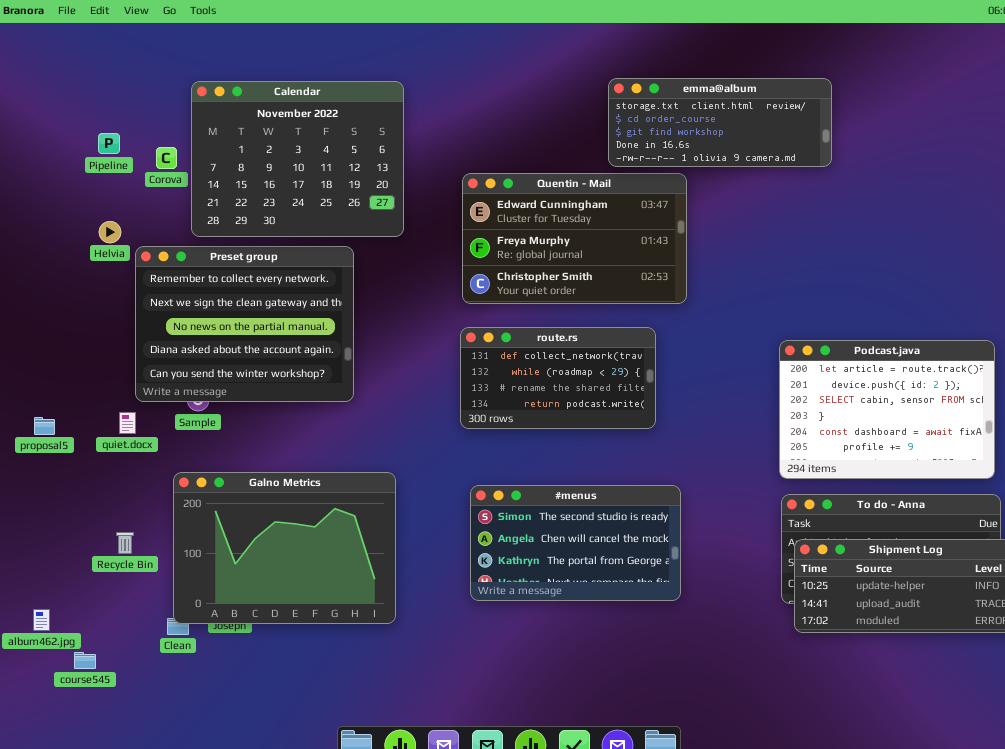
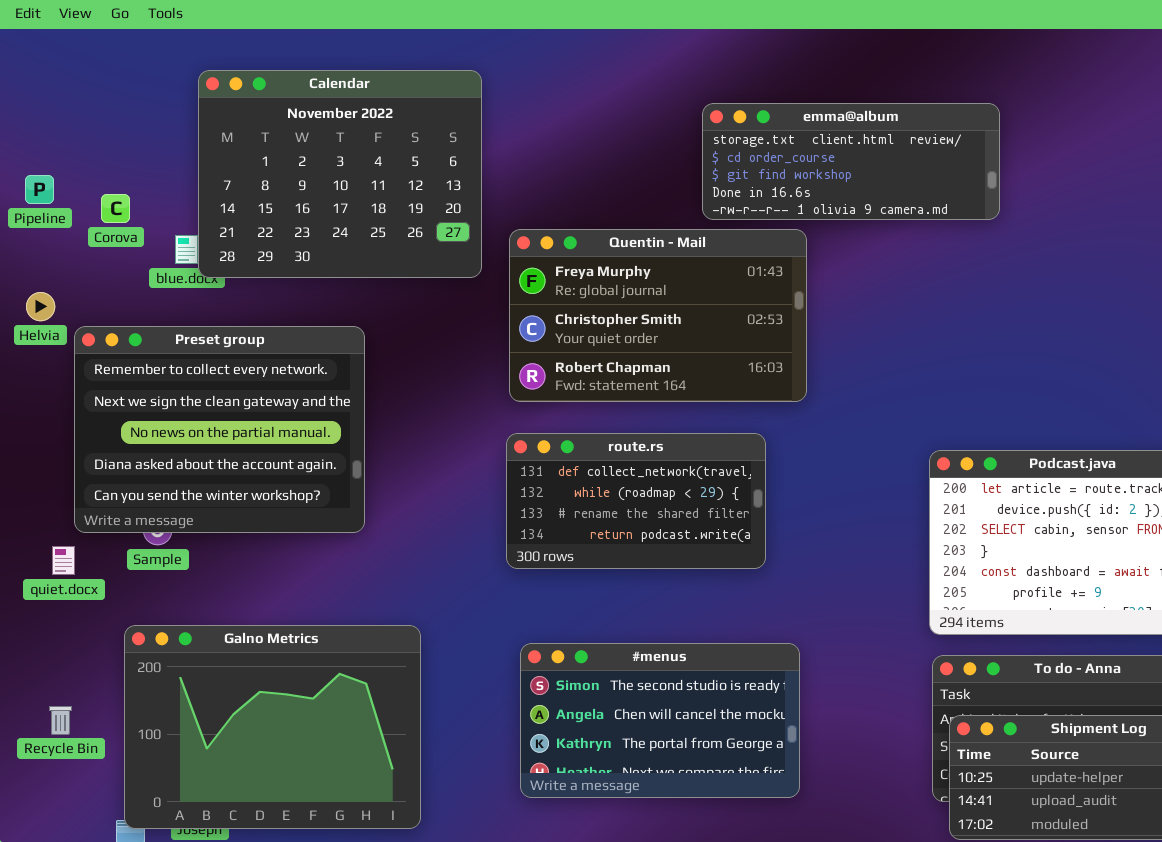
Calendar: [191,81,404,237] -> [198,70,482,278], moved
Quentin - Mail: [462,173,687,304] -> [509,229,807,402], scrolled down 1 row

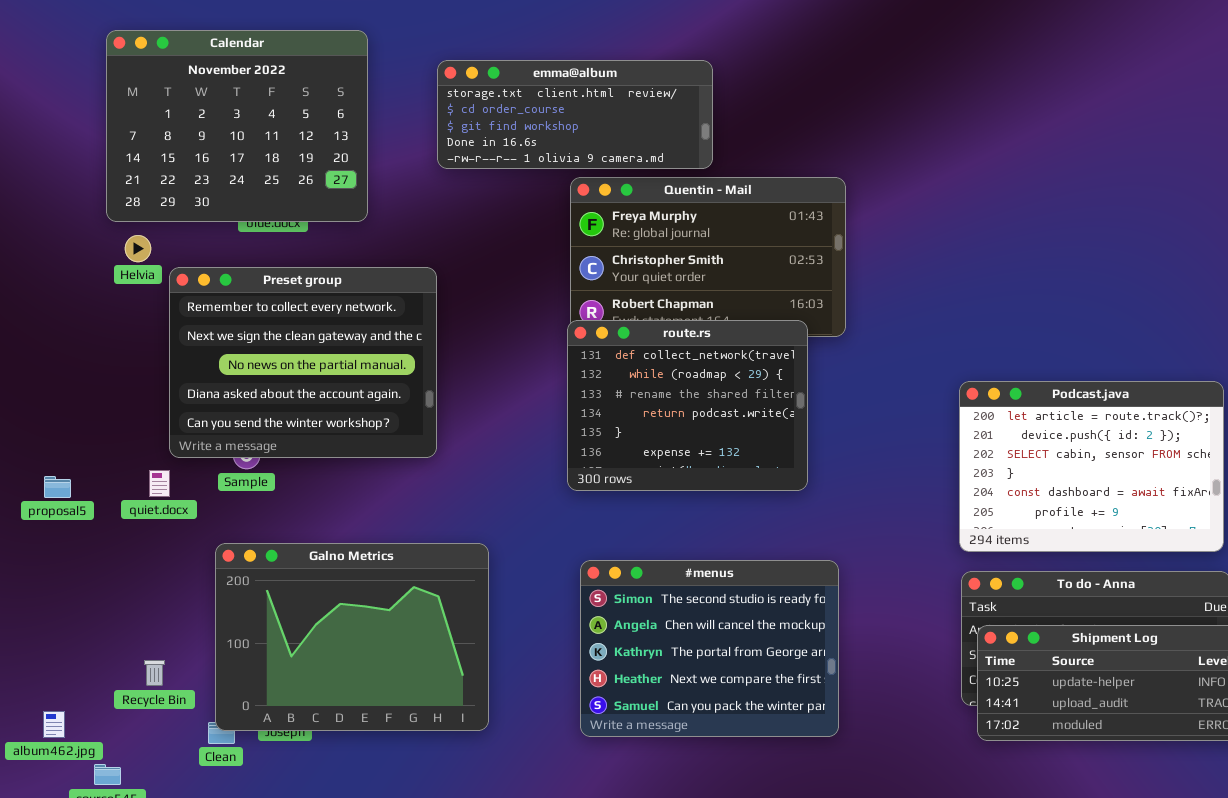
Calendar: [198,70,482,278] -> [106,30,368,222], moved
emma@album: [702,103,1000,220] -> [437,60,713,169], moved
route.rs: [506,433,766,569] -> [567,320,808,491], resized
#menus: [520,643,800,798] -> [580,560,839,737], resized
Recycle Bin: [49,706,72,735] -> [144,660,165,686], moved

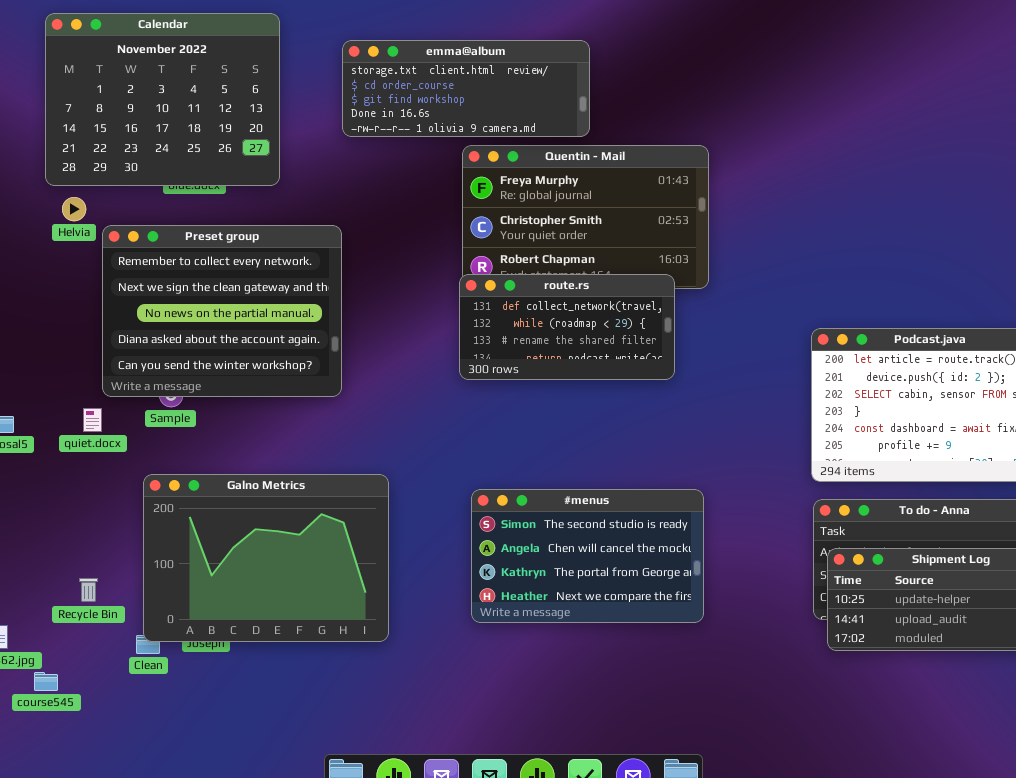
route.rs: [567,320,808,491] -> [459,274,675,380], resized
#menus: [580,560,839,737] -> [471,489,704,623], resized

